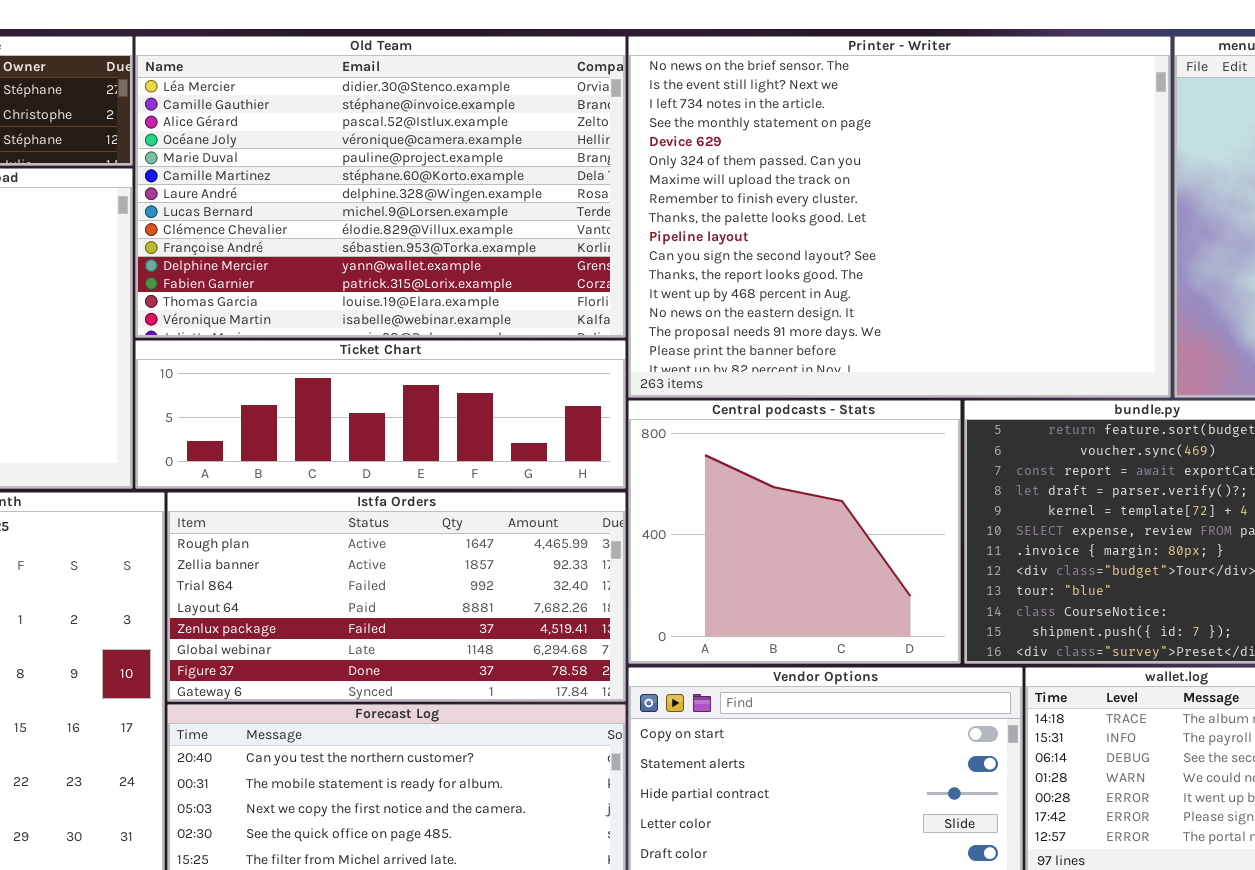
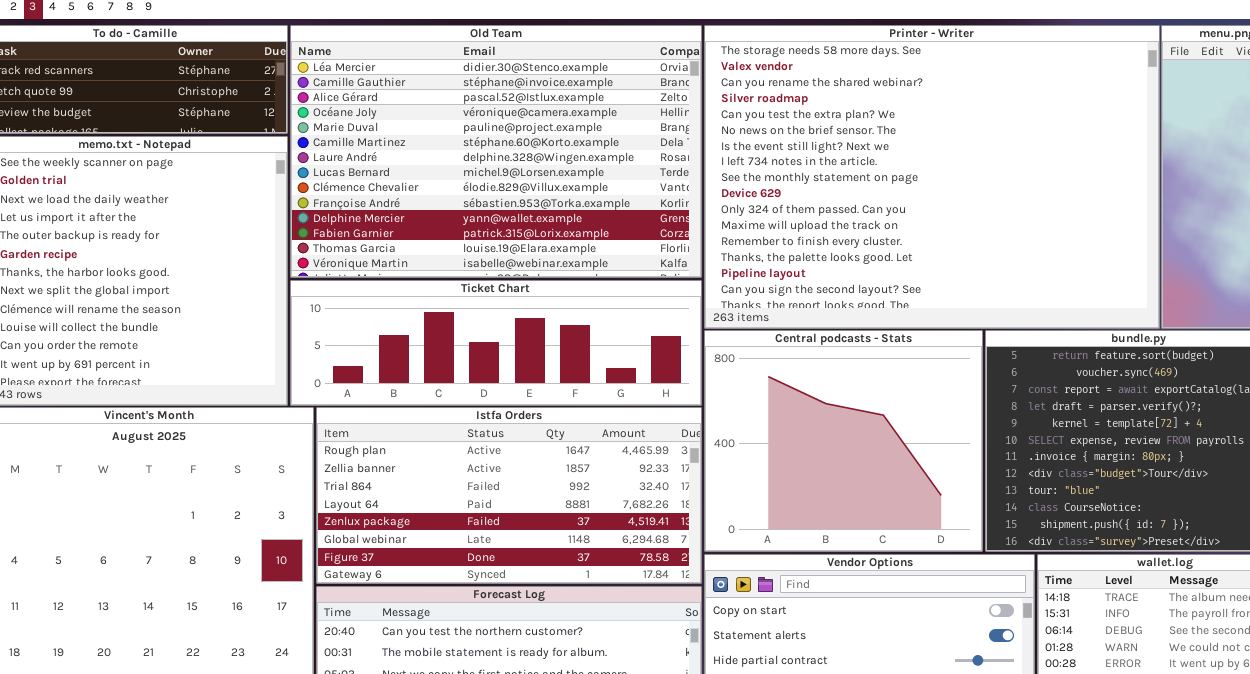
Printer - Writer: [628,36,1171,398] -> [704,25,1160,329], scrolled up 5 rows

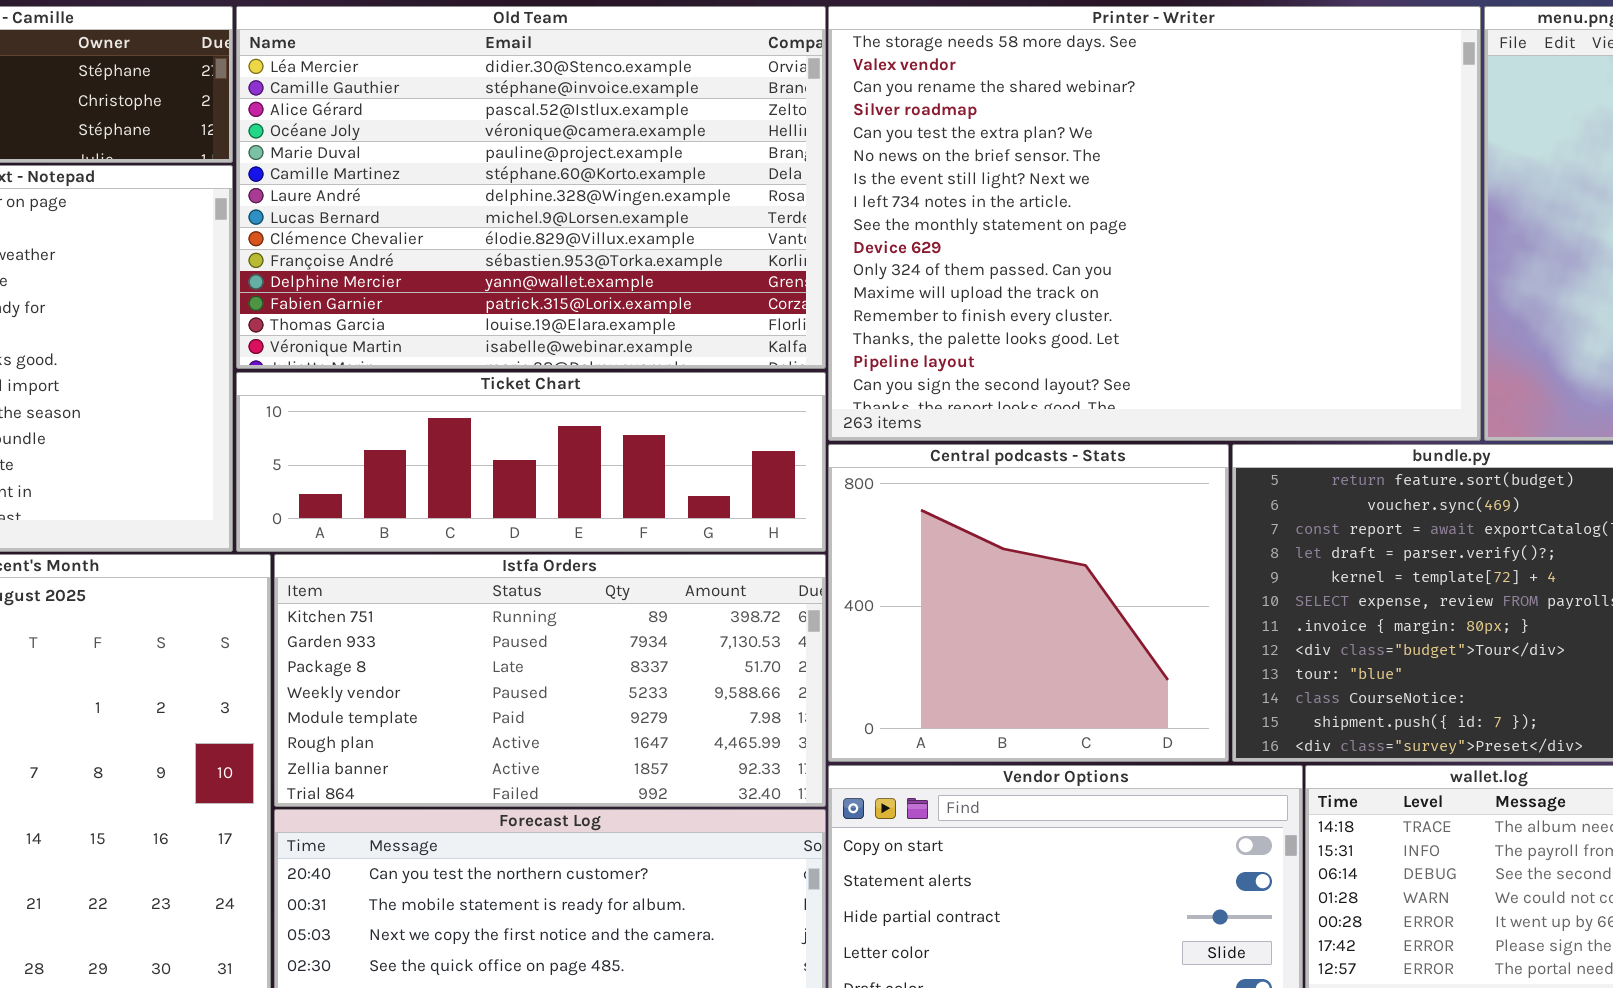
Istfa Orders: [316,407,702,584] -> [274,554,826,807], scrolled up 5 rows

